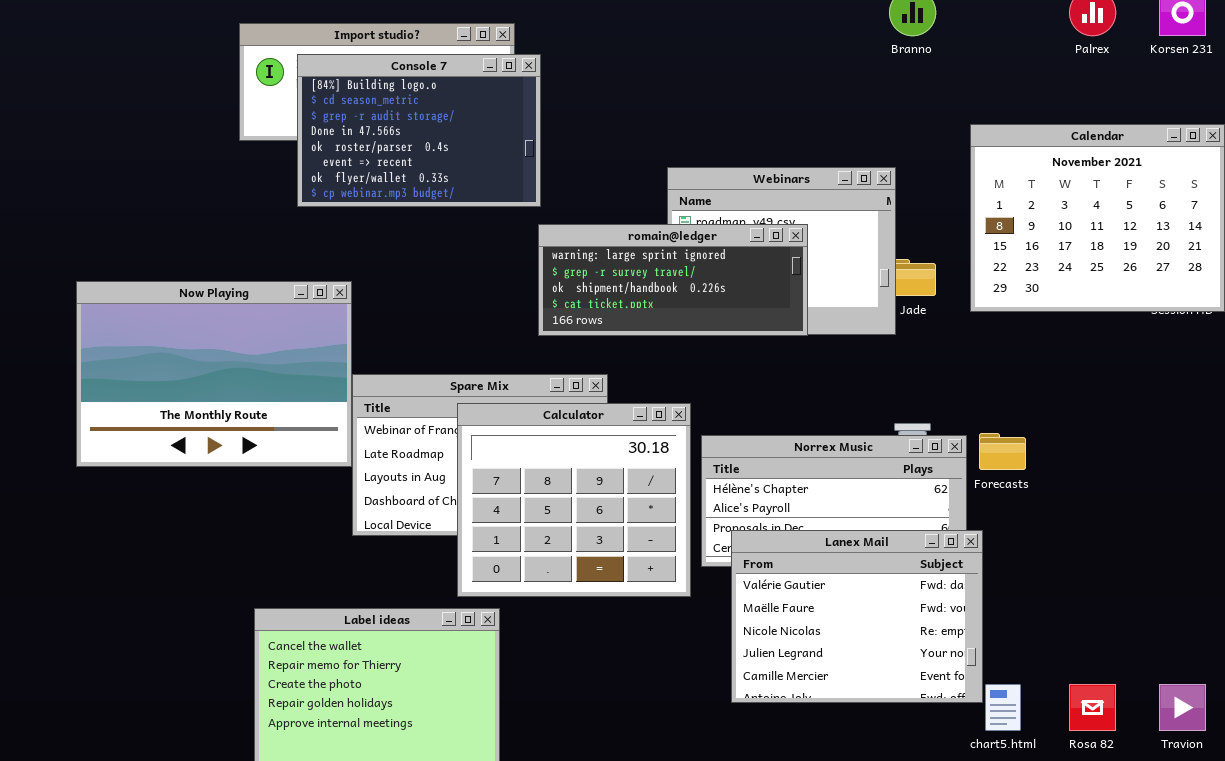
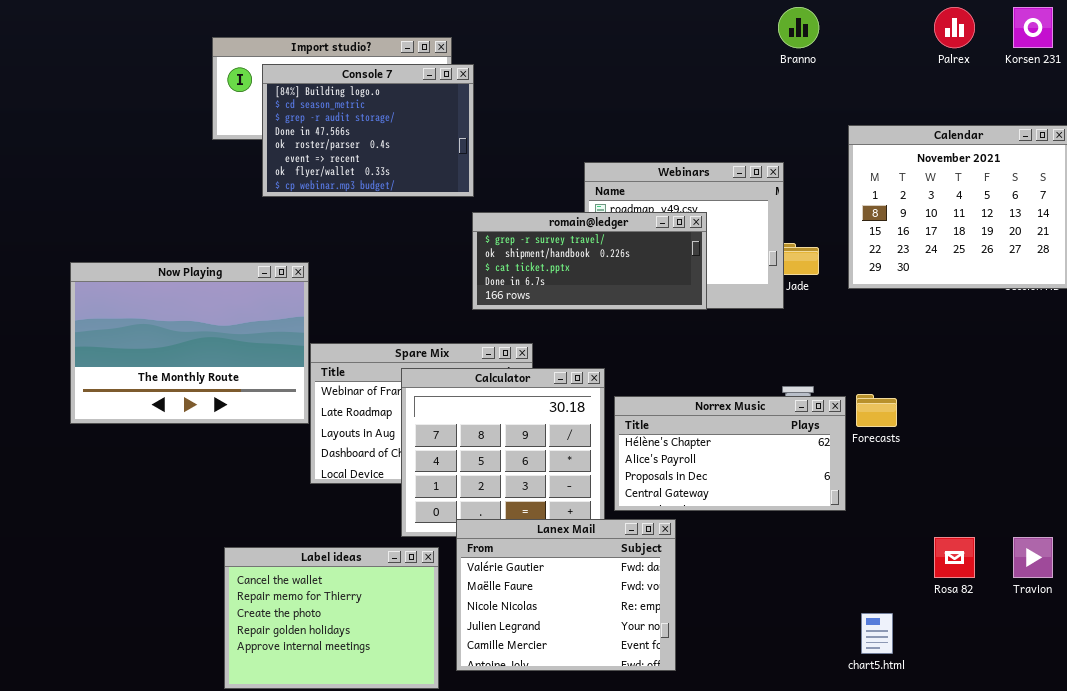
romain@ledger: [538,224,808,336] -> [472,212,707,310], scrolled down 1 row
Lanex Mail: [731,530,983,703] -> [456,519,676,671], moved
Rosa 82: [1069,684,1116,731] -> [934,537,975,578], moved
Travion: [1159,684,1206,731] -> [1013,537,1053,578], moved

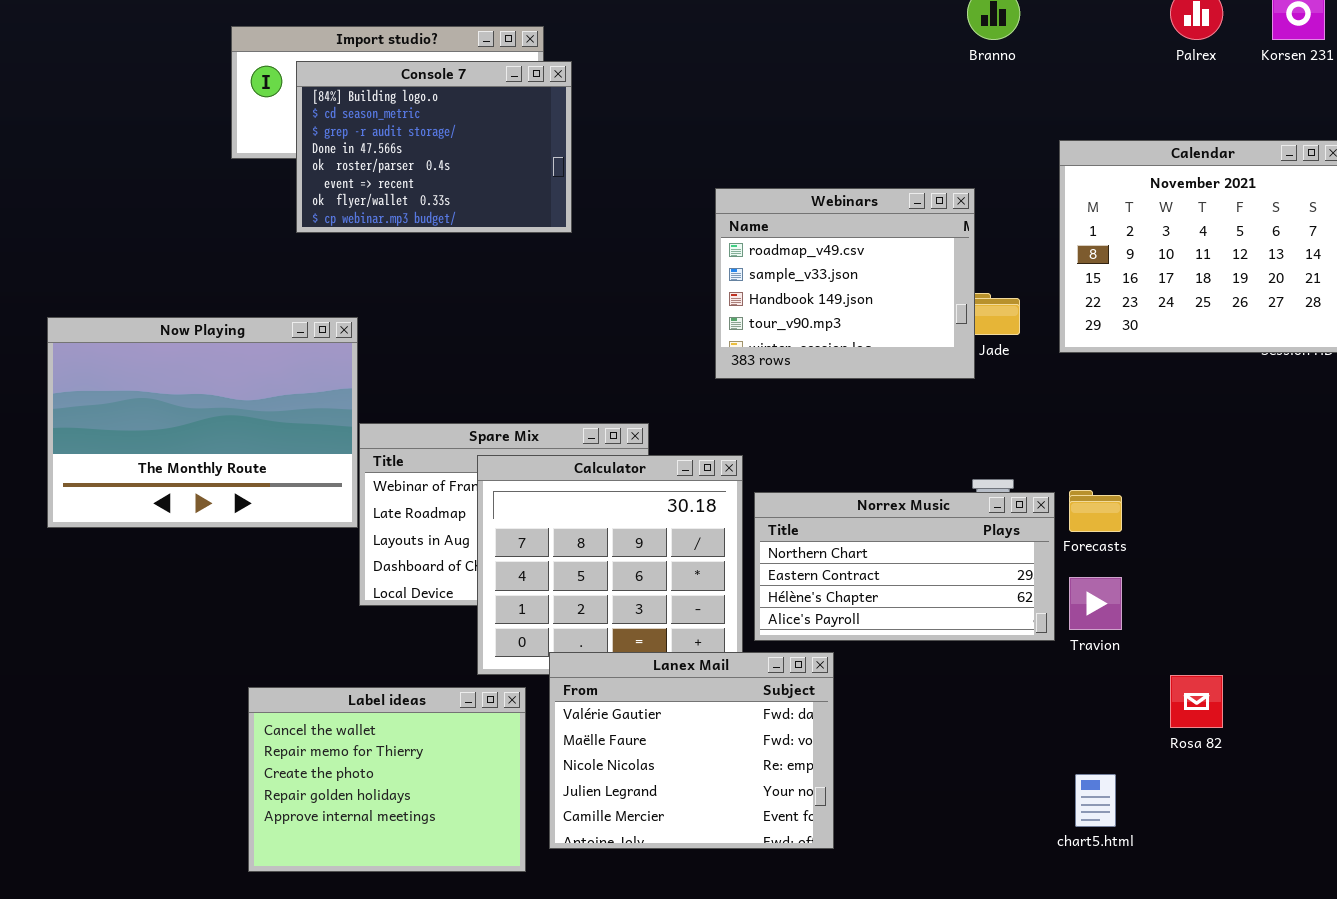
romain@ledger: [472,212,707,310] -> none, closed
Norrex Music: [614,396,846,511] -> [754,492,1055,641], scrolled up 2 rows
Travion: [1013,537,1053,578] -> [1069,577,1122,630], moved

